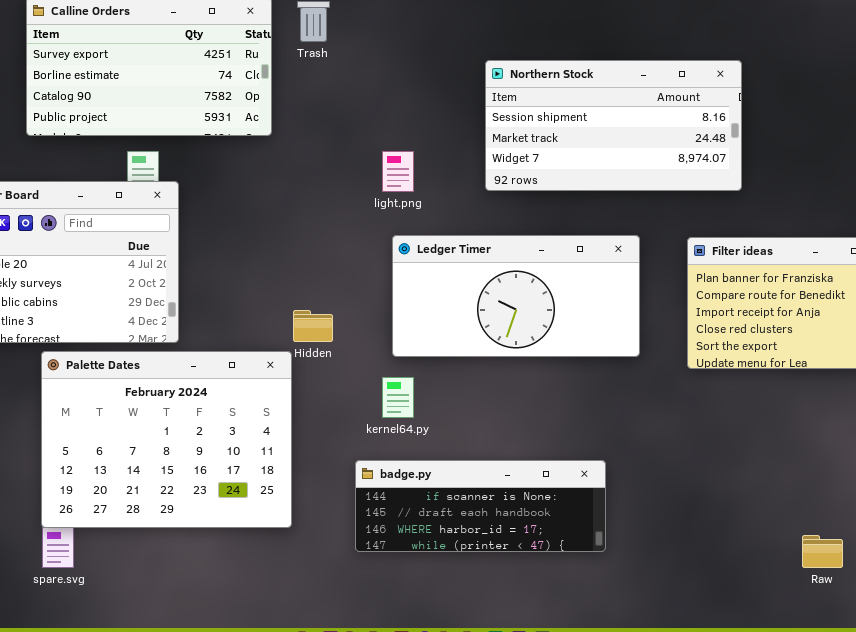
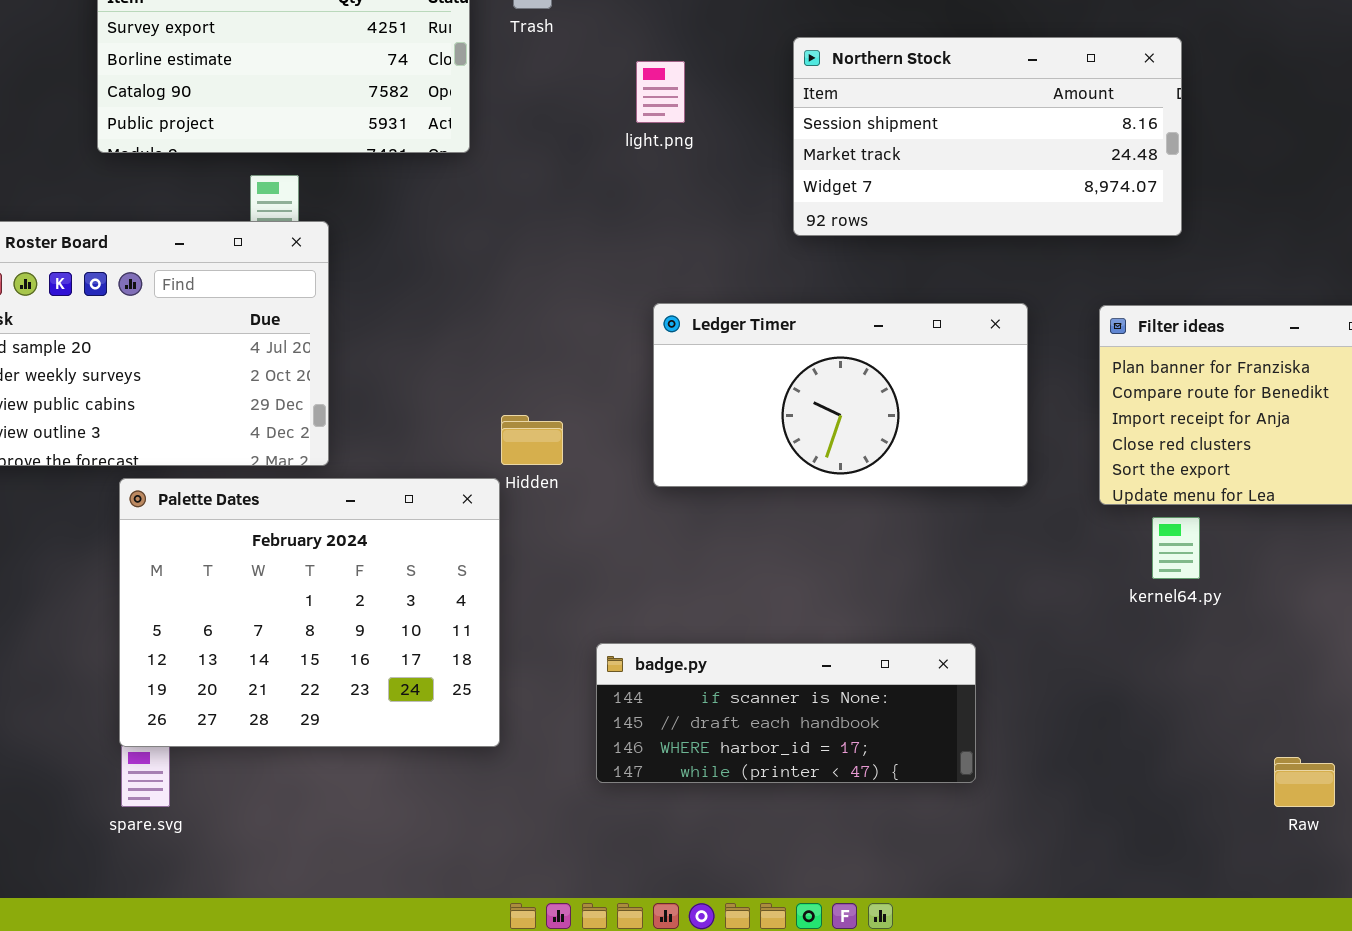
light.png: [382,151,414,192] -> [636,61,685,123], moved
kernel64.py: [382,377,414,418] -> [1152,517,1200,579], moved

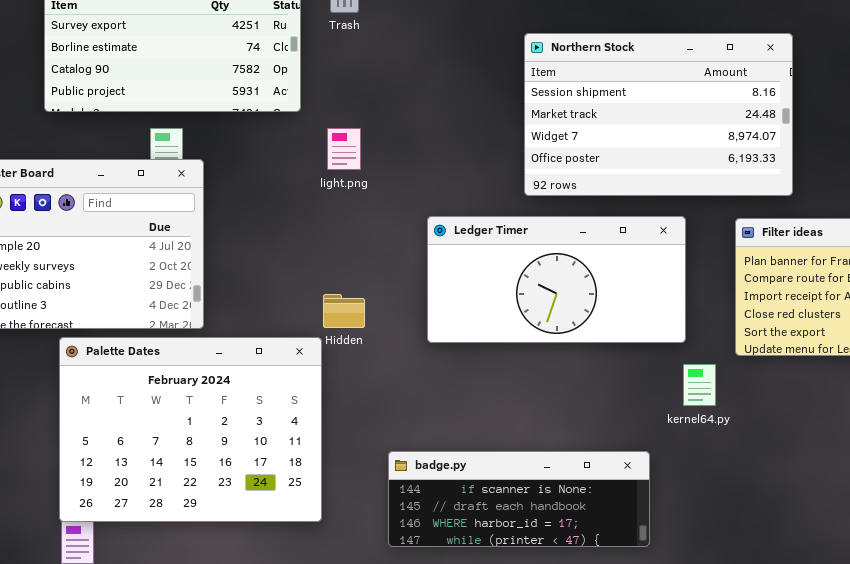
Northern Stock: [793,37,1182,236] -> [524,33,793,196], resized
light.png: [636,61,685,123] -> [327,128,361,170], moved
kernel64.py: [1152,517,1200,579] -> [683,364,716,406], moved

